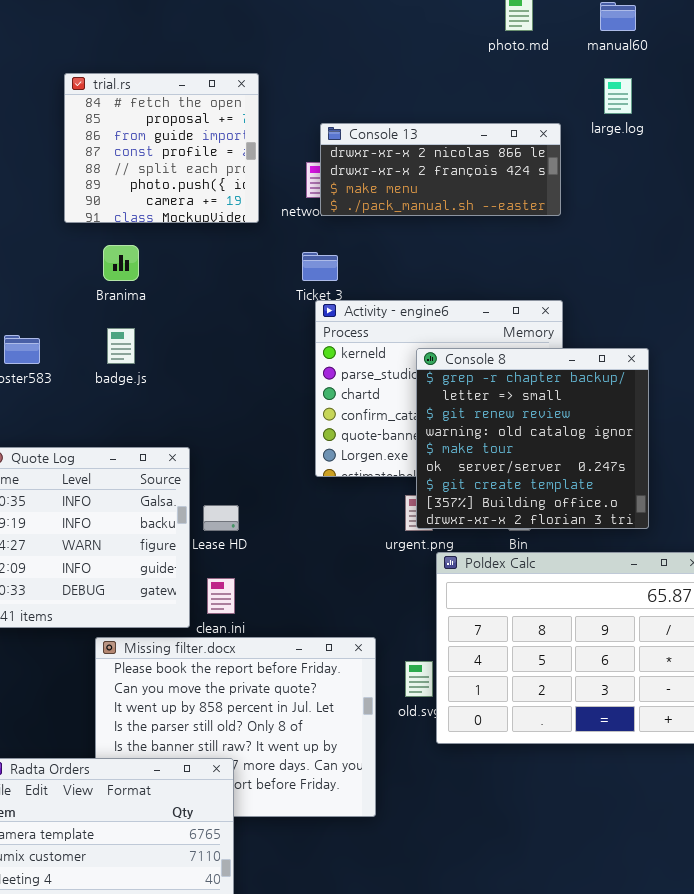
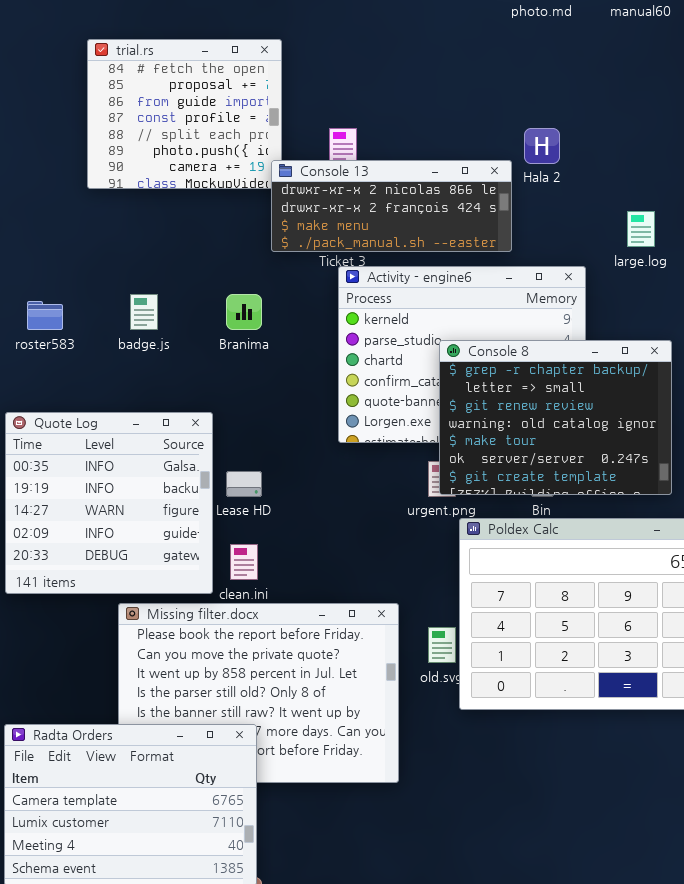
large.log: [604,78,632,114] -> [627,211,655,247], moved
Console 13: [320,123,561,216] -> [271,160,512,252], moved
Branima: [103,245,139,281] -> [226,294,262,330], moved
Console 8: [416,348,649,529] -> [439,340,672,495], resized

